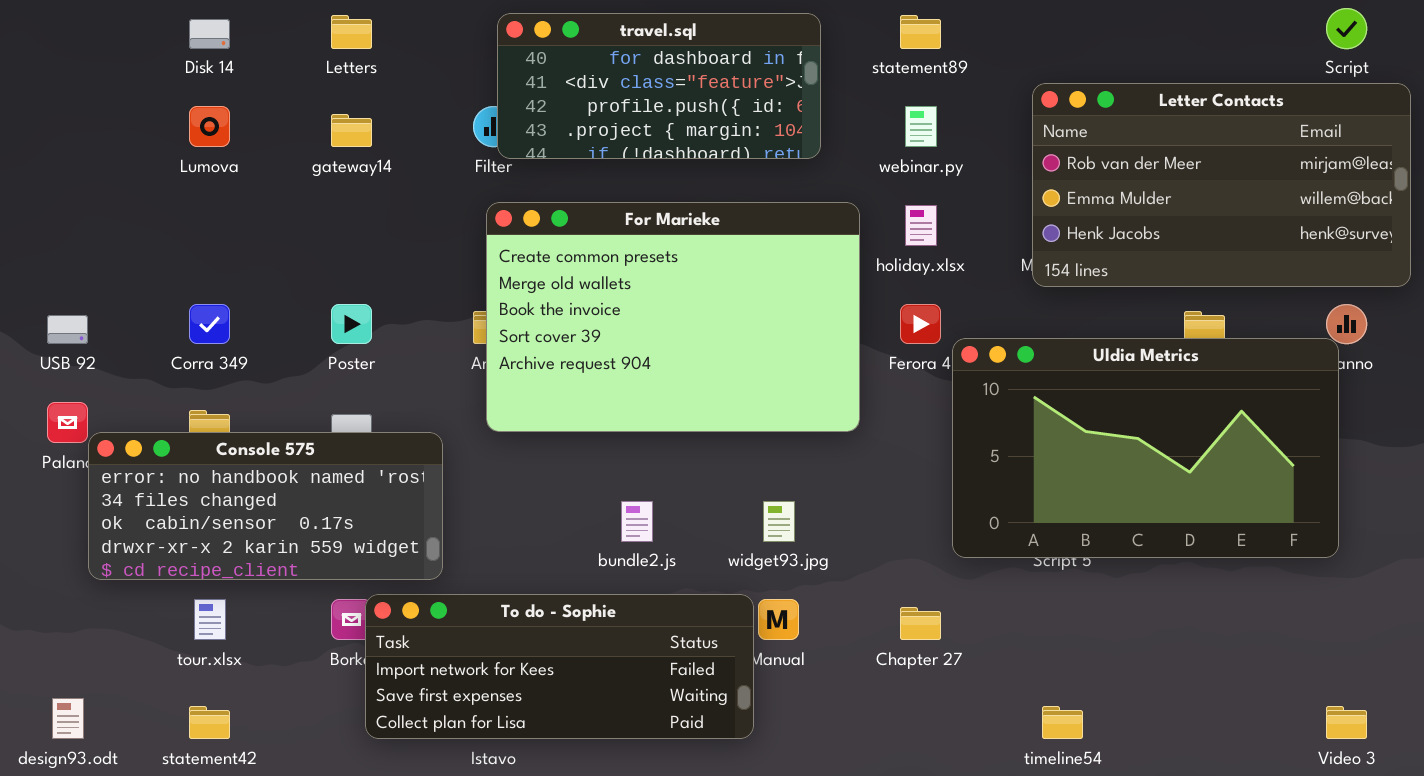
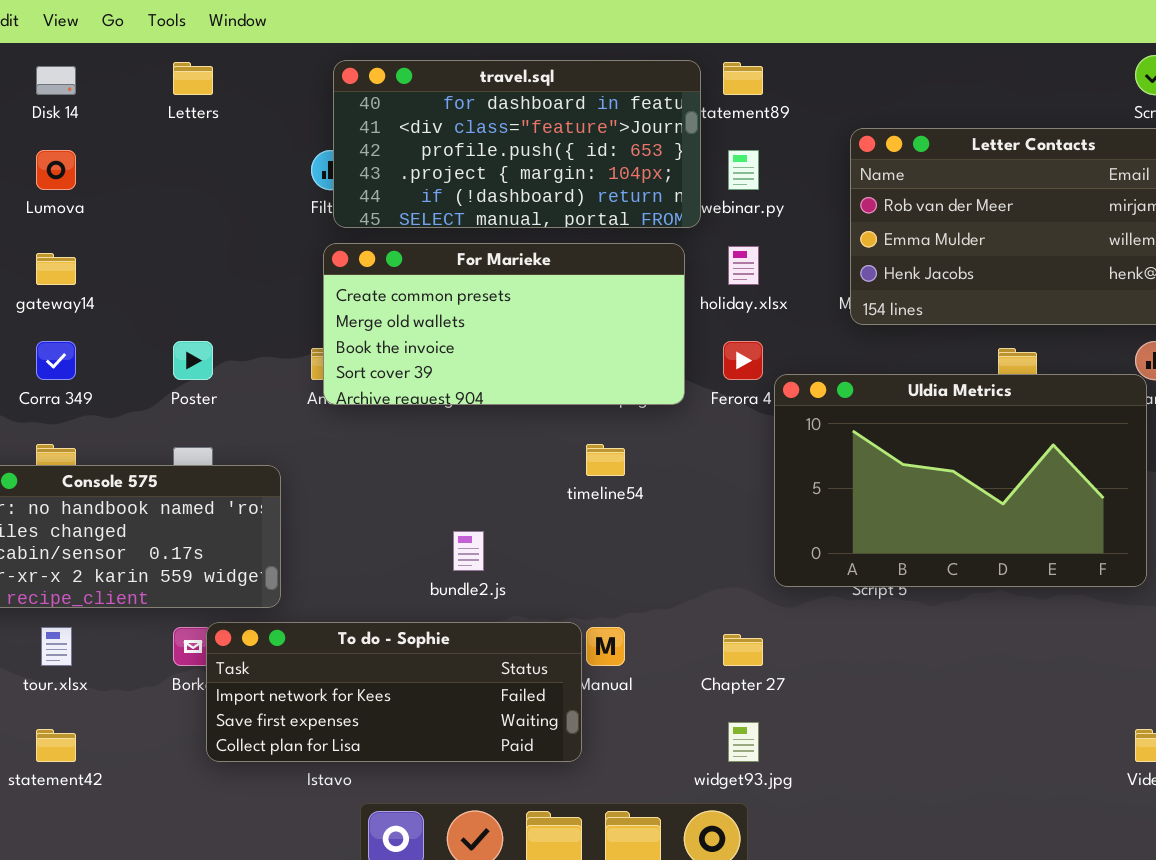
travel.sql: [497,13,821,159] -> [333,60,701,228], resized
gateway14: [331,114,372,147] -> [36,253,76,285], moved
For Marieke: [486,202,860,432] -> [323,243,685,405], resized
widget93.jpg: [763,501,795,542] -> [728,722,759,762], moved
timeline54: [1042,706,1083,739] -> [586,444,625,476], moved

